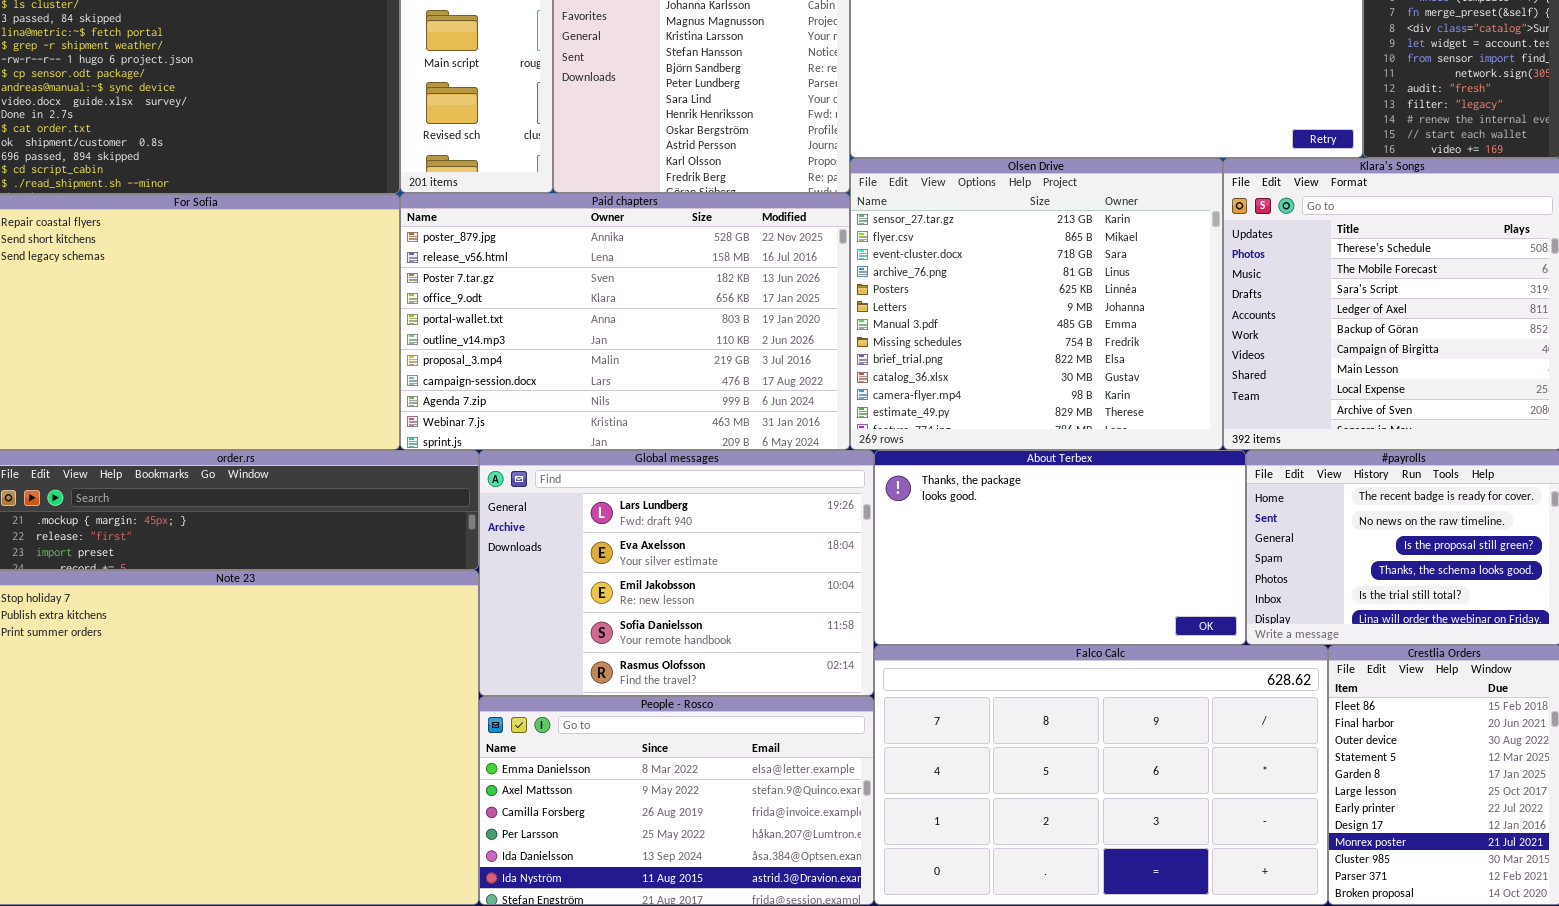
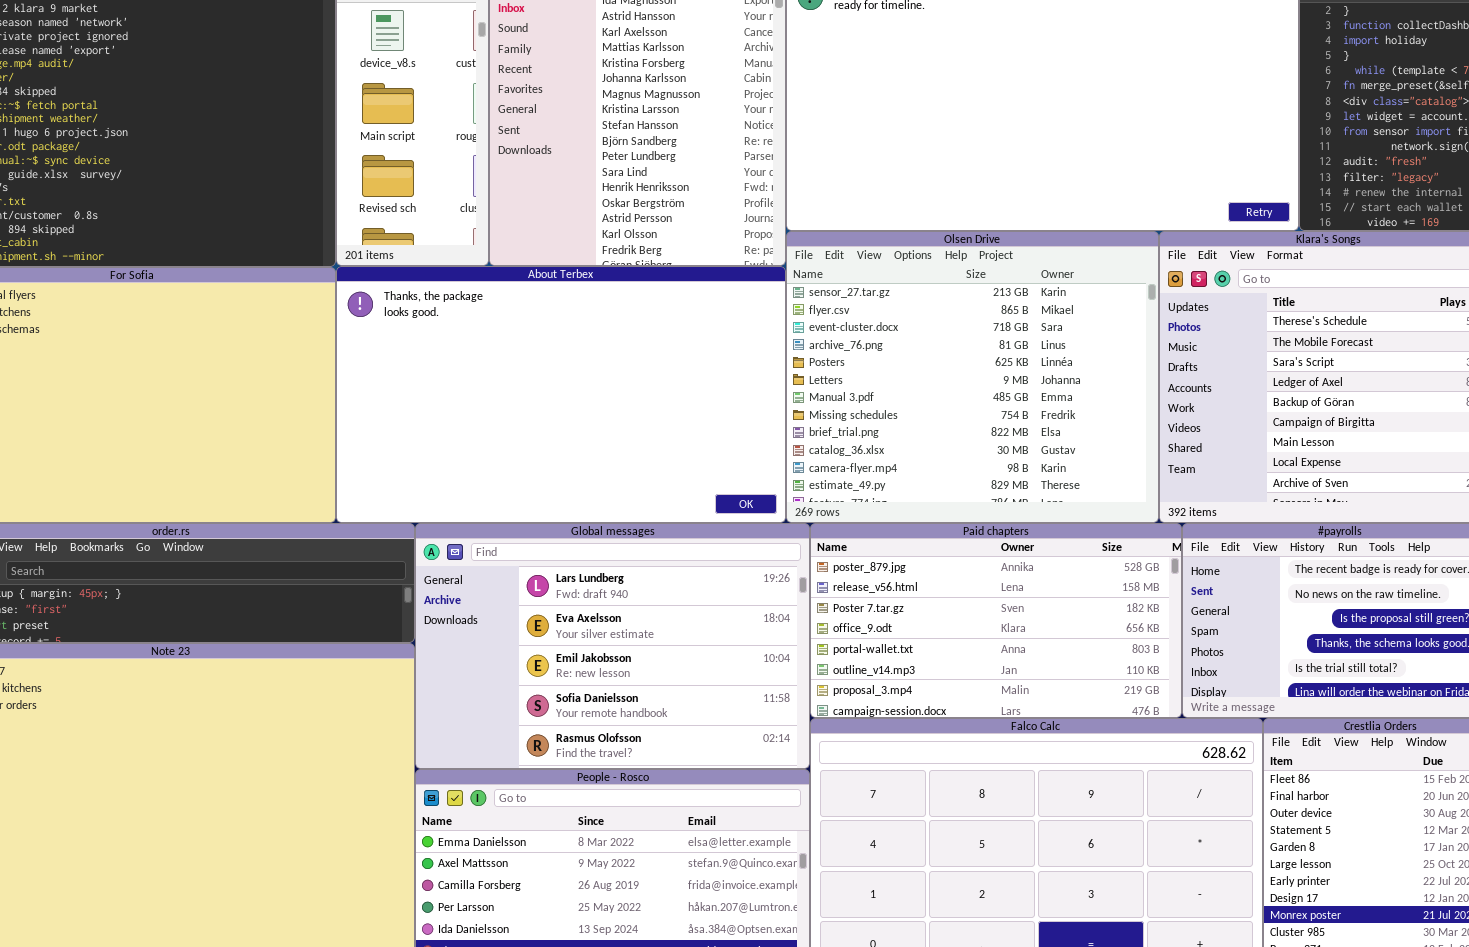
Paid chapters: [400,193,850,450] -> [810,523,1182,718], moved, resized
About Terbex: [874,450,1246,645] -> [336,266,786,523], moved, resized

